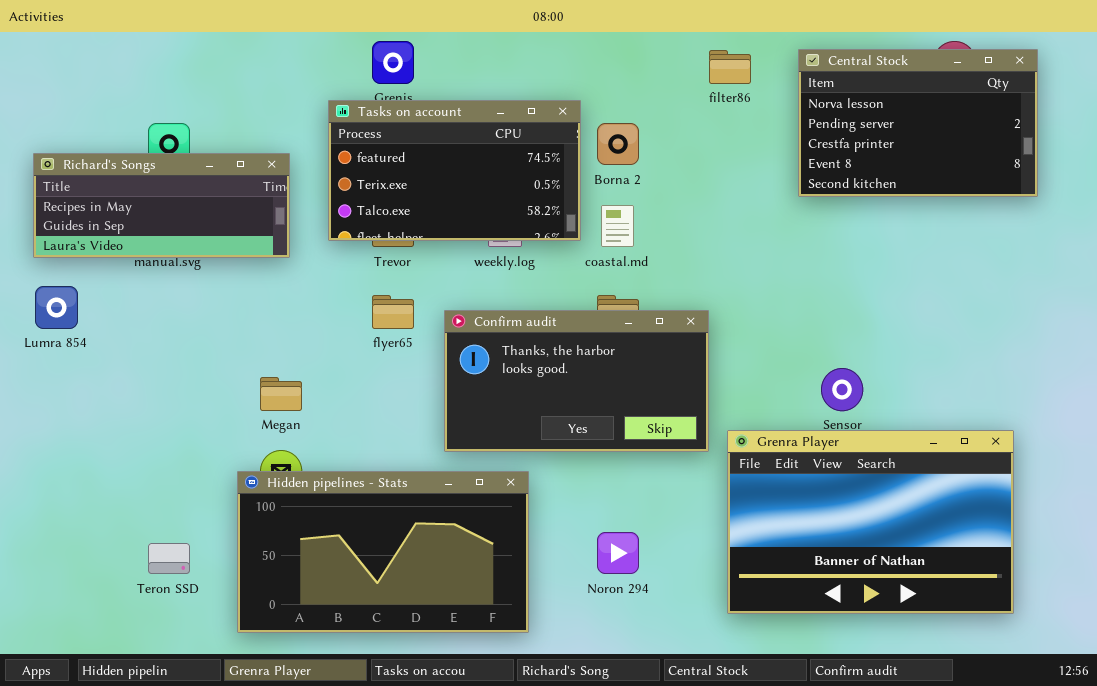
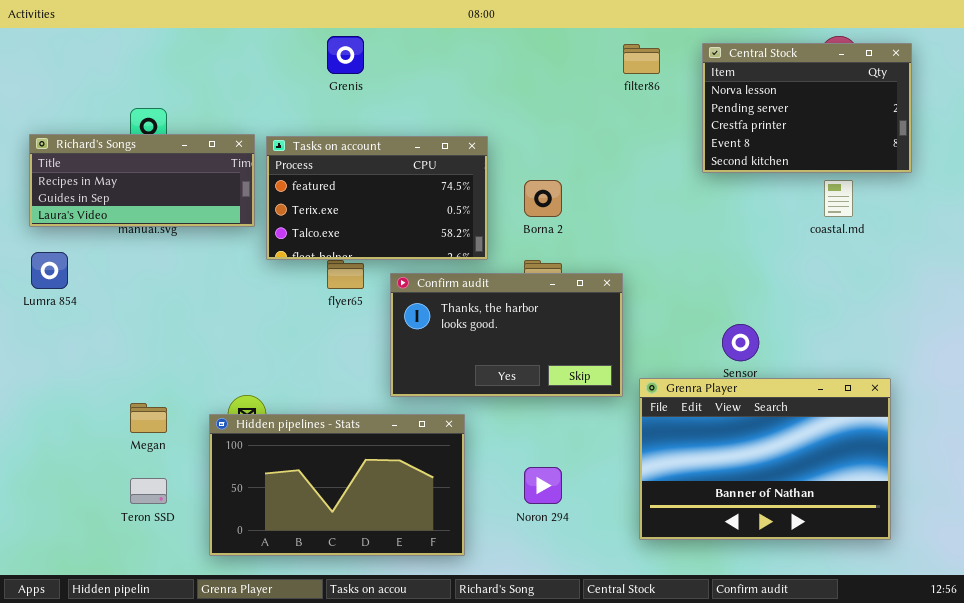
Tasks on account: [328,100,581,241] -> [266,136,488,260], moved
Borna 2: [597,123,639,165] -> [524,180,562,217], moved
coastal.md: [601,205,634,247] -> [824,180,853,217], moved
Megan: [260,377,302,411] -> [130,403,167,433], moved

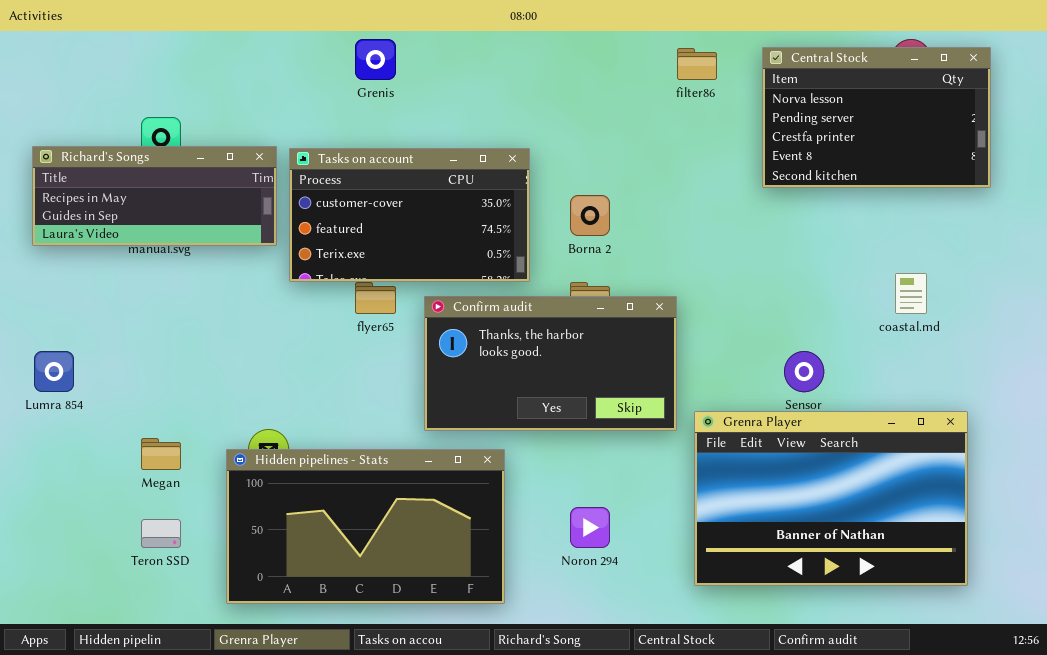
Tasks on account: [266,136,488,260] -> [289,148,530,282], scrolled up 1 row
coastal.md: [824,180,853,217] -> [895,273,927,314], moved
Lumra 854: [31,252,68,289] -> [34,351,74,392], moved

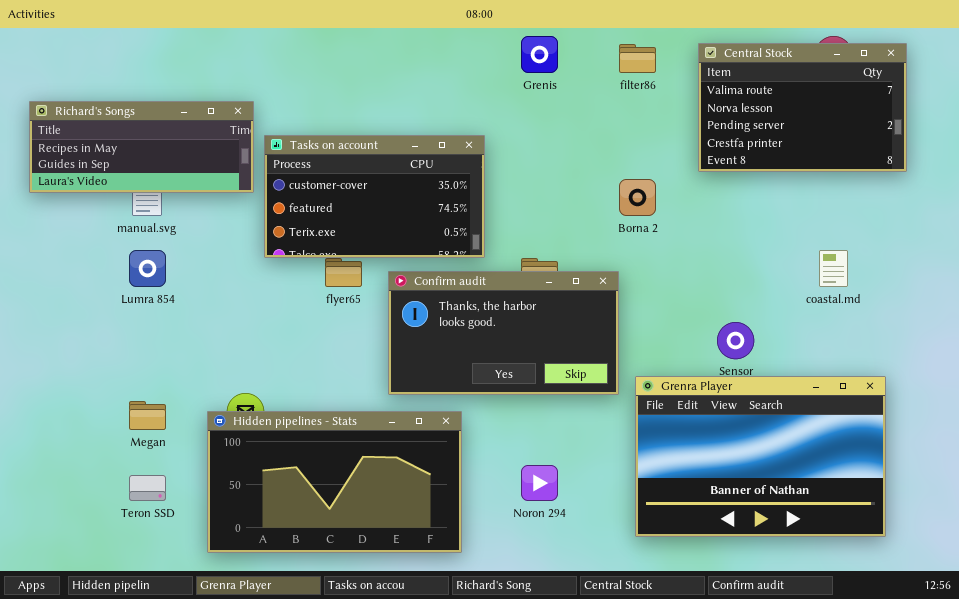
Grenis: [355,39,396,80] -> [521,36,558,73], moved
Central Stock: [762,47,991,188] -> [698,43,907,172], scrolled up 1 row
Richard's Songs: [32,146,277,246] -> [29,101,254,193], moved
Borna 2: [570,195,610,236] -> [619,179,656,216], moved
Lumra 854: [34,351,74,392] -> [129,250,166,287], moved

